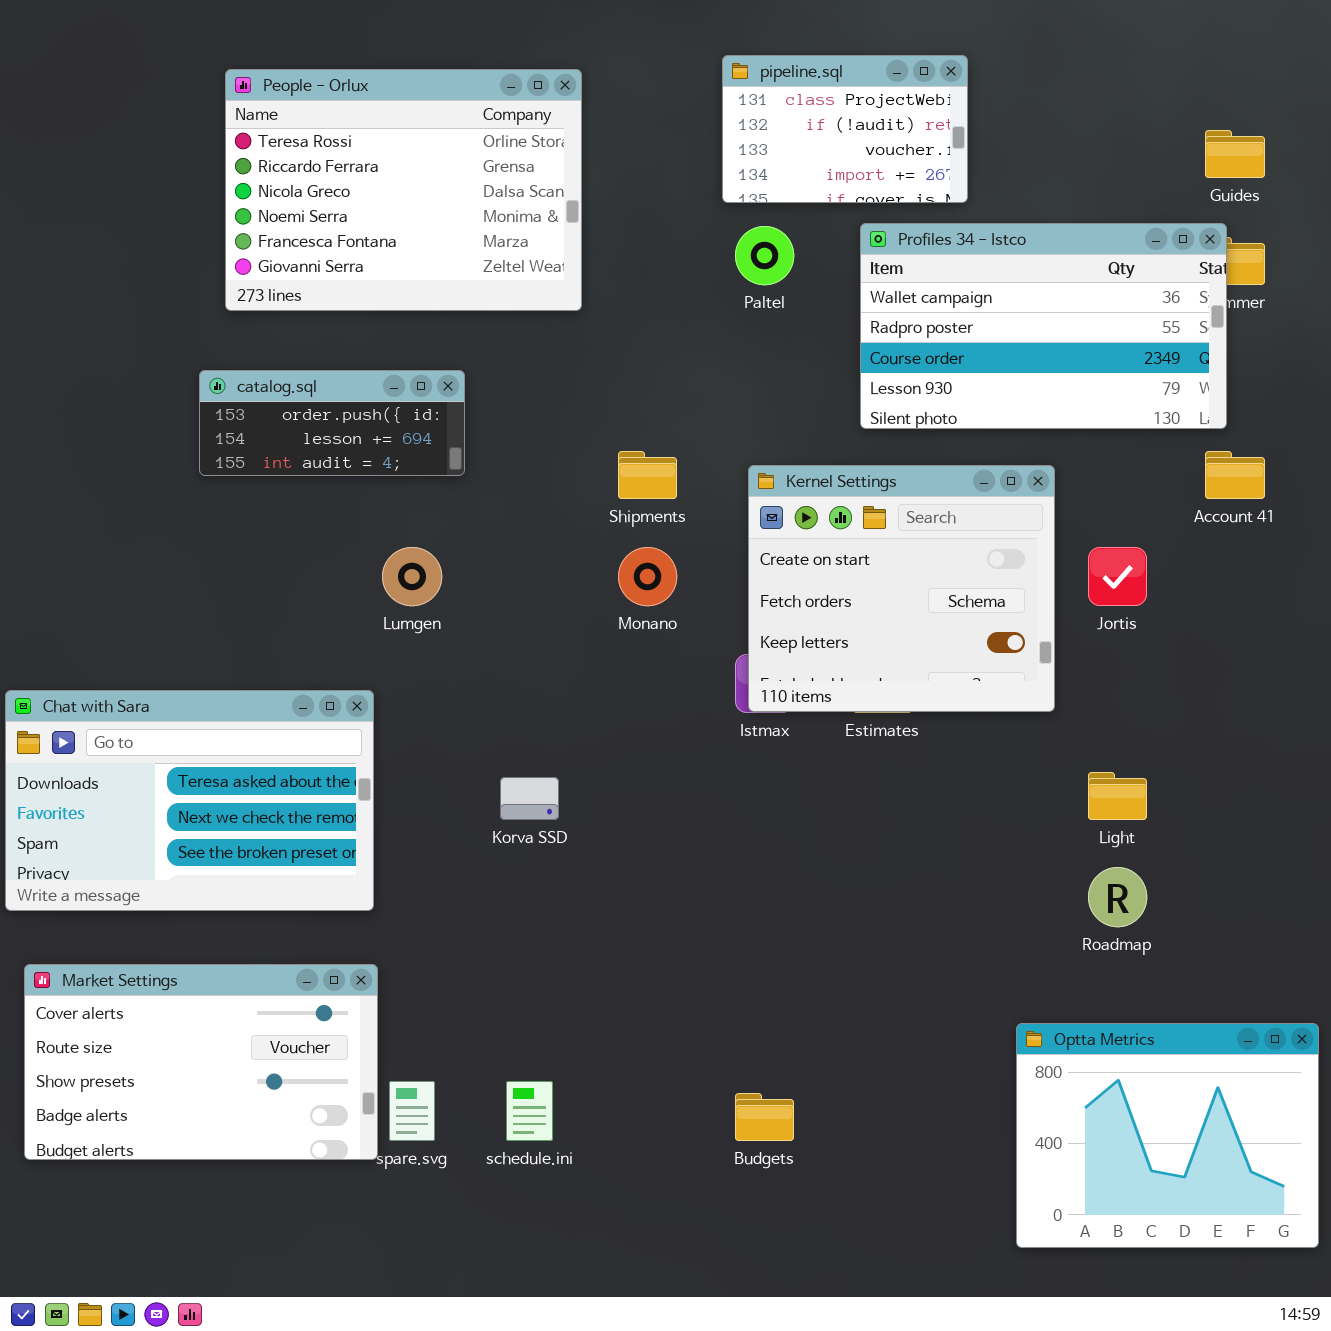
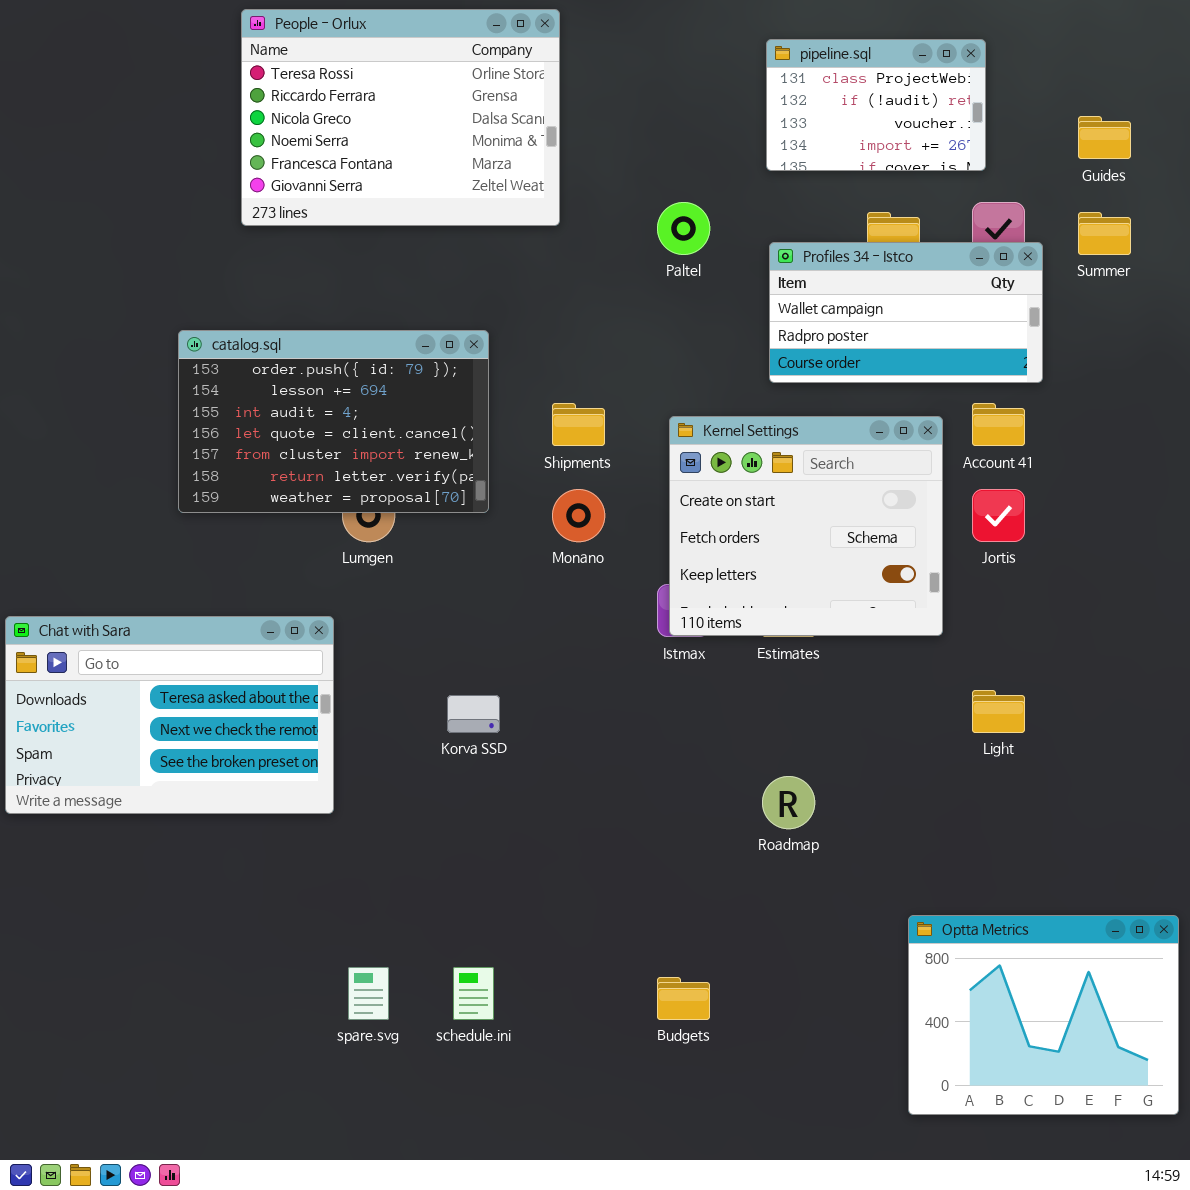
pipeline.sql: [722,55,968,203] -> [766,39,986,171], moved
People - Orlux: [225,69,582,311] -> [241,9,560,226], moved
Profiles 34 - Istco: [860,223,1227,429] -> [769,242,1043,383], resized
catalog.sql: [199,370,465,476] -> [178,330,489,513], resized
Account 41: [1205,451,1265,499] -> [972,403,1025,446], moved
Roadmap: [1088,867,1147,927] -> [762,776,815,829], moved
Market Settings: [24,964,378,1160] -> none, closed

